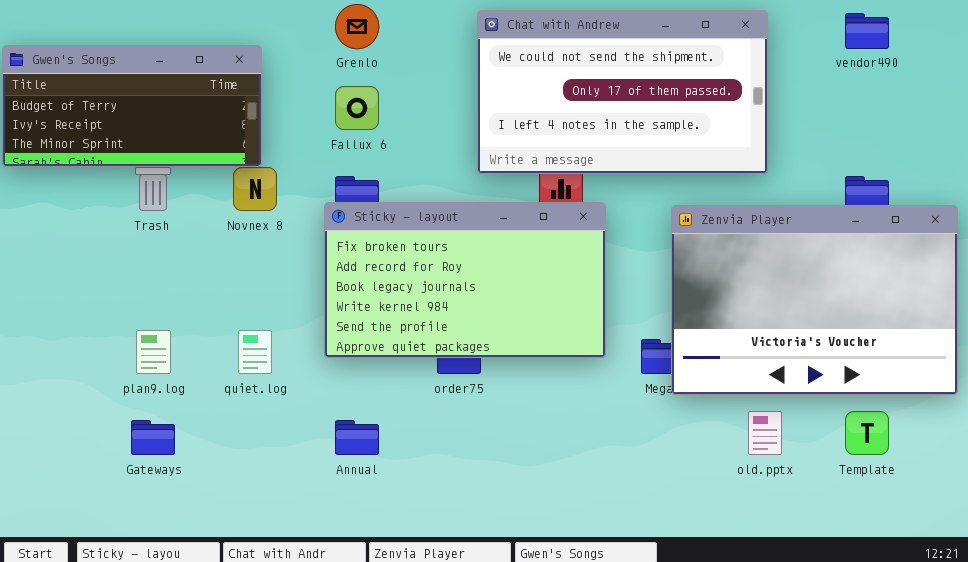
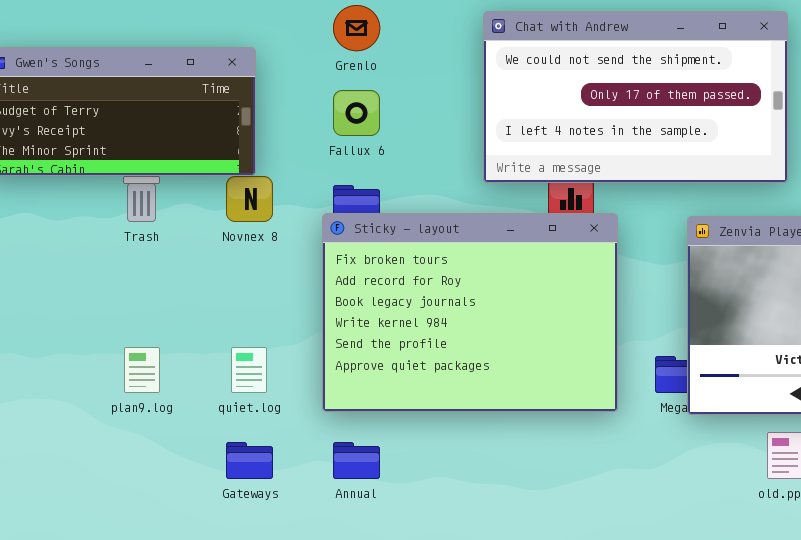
Sticky - layout: [324,202,606,358] -> [322,213,618,412], resized
Gateways: [131,420,175,455] -> [226,442,273,479], moved

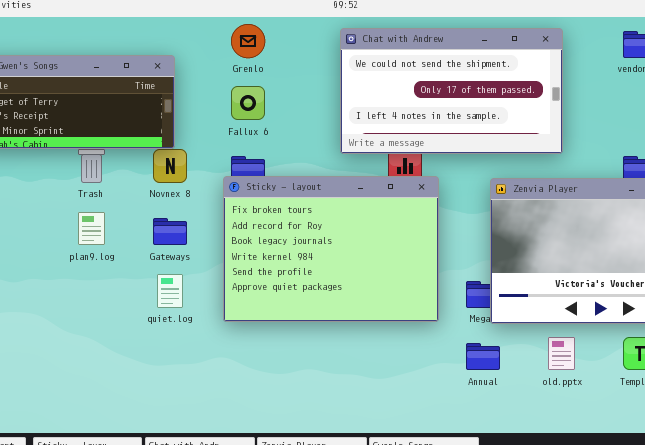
plan9.log: [124,347,160,393] -> [78,212,105,245], moved
Gateways: [226,442,273,479] -> [153,218,187,245], moved
Annual: [333,442,380,479] -> [466,343,500,370], moved

